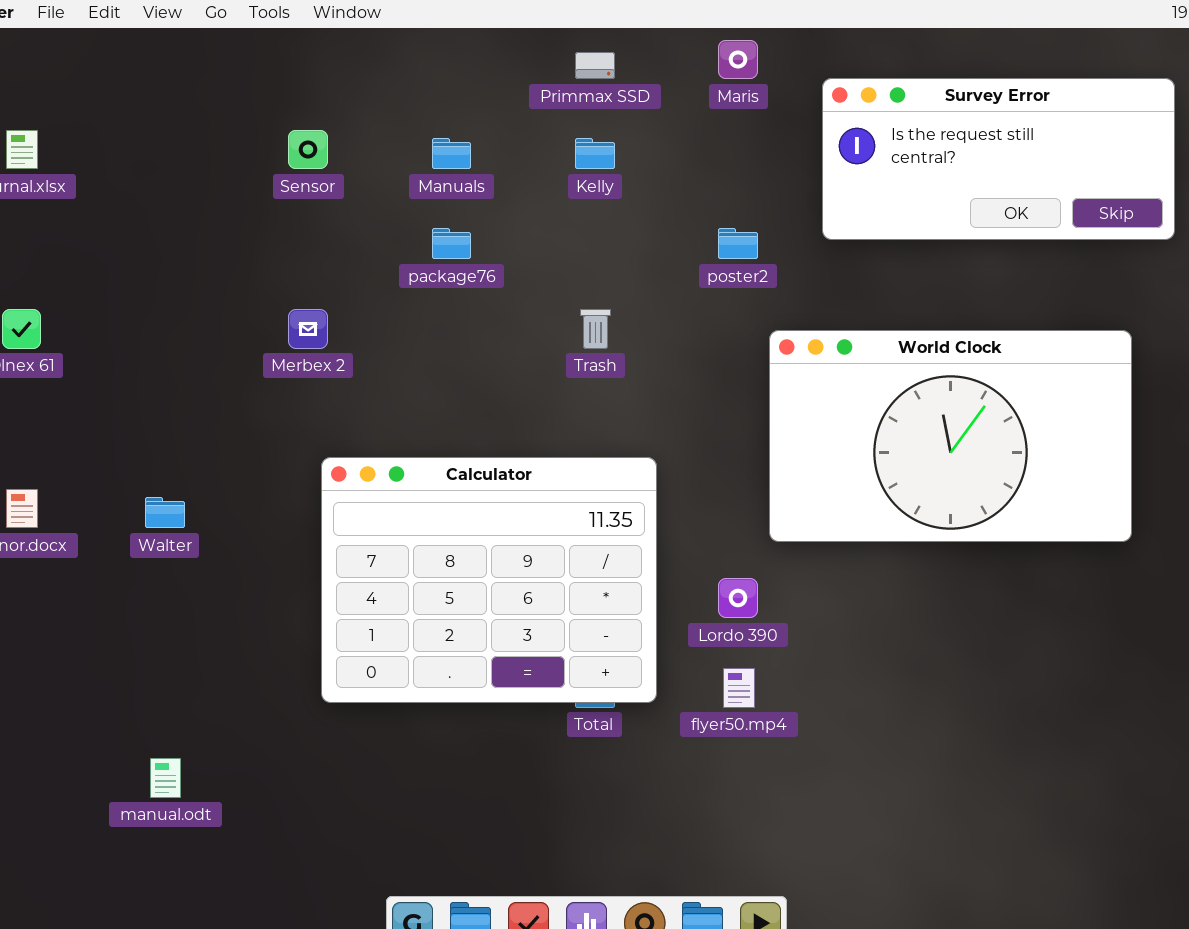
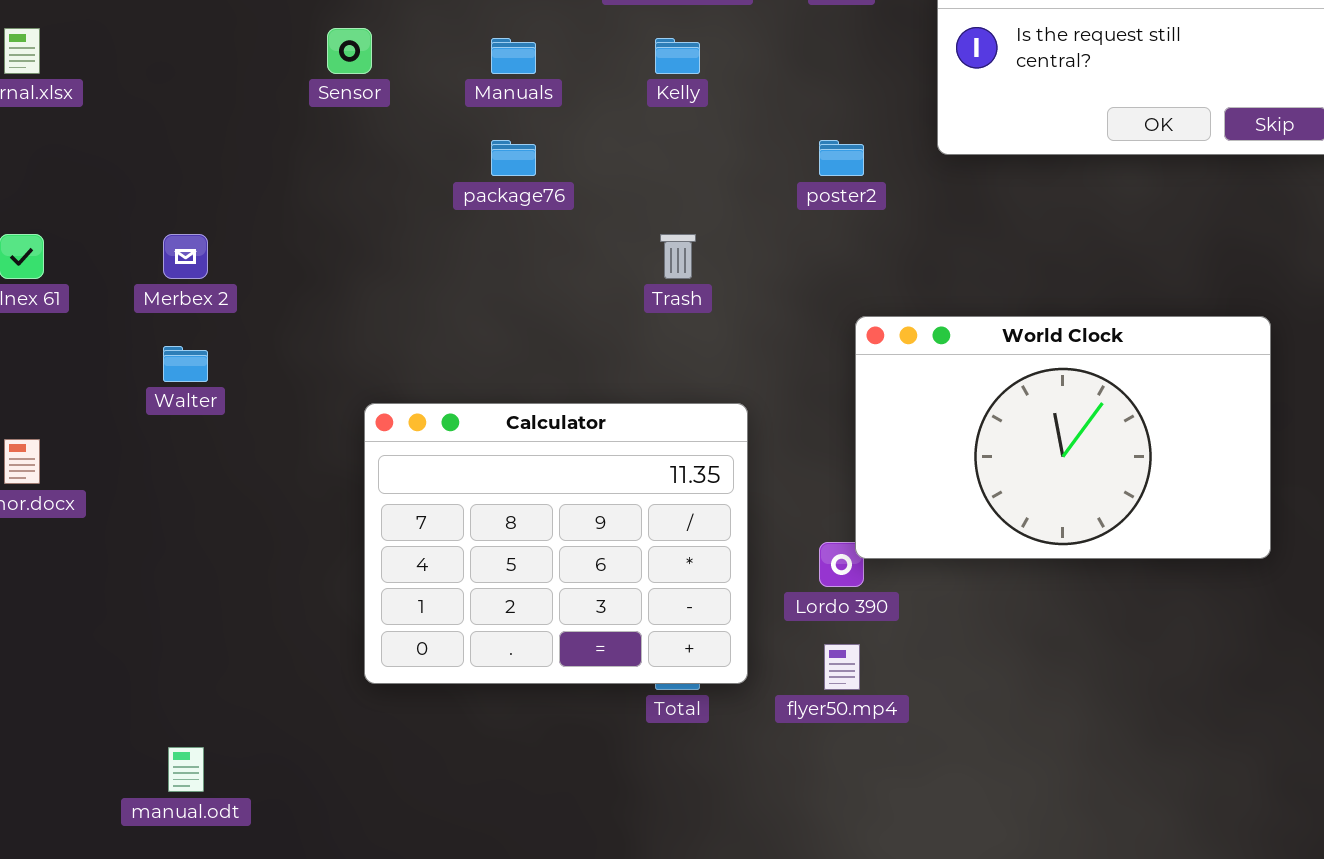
Merbex 2: [288,309,328,349] -> [163,234,208,279], moved
World Clock: [769,330,1132,542] -> [855,316,1271,559], moved
Walter: [145,497,185,528] -> [163,346,208,382], moved

